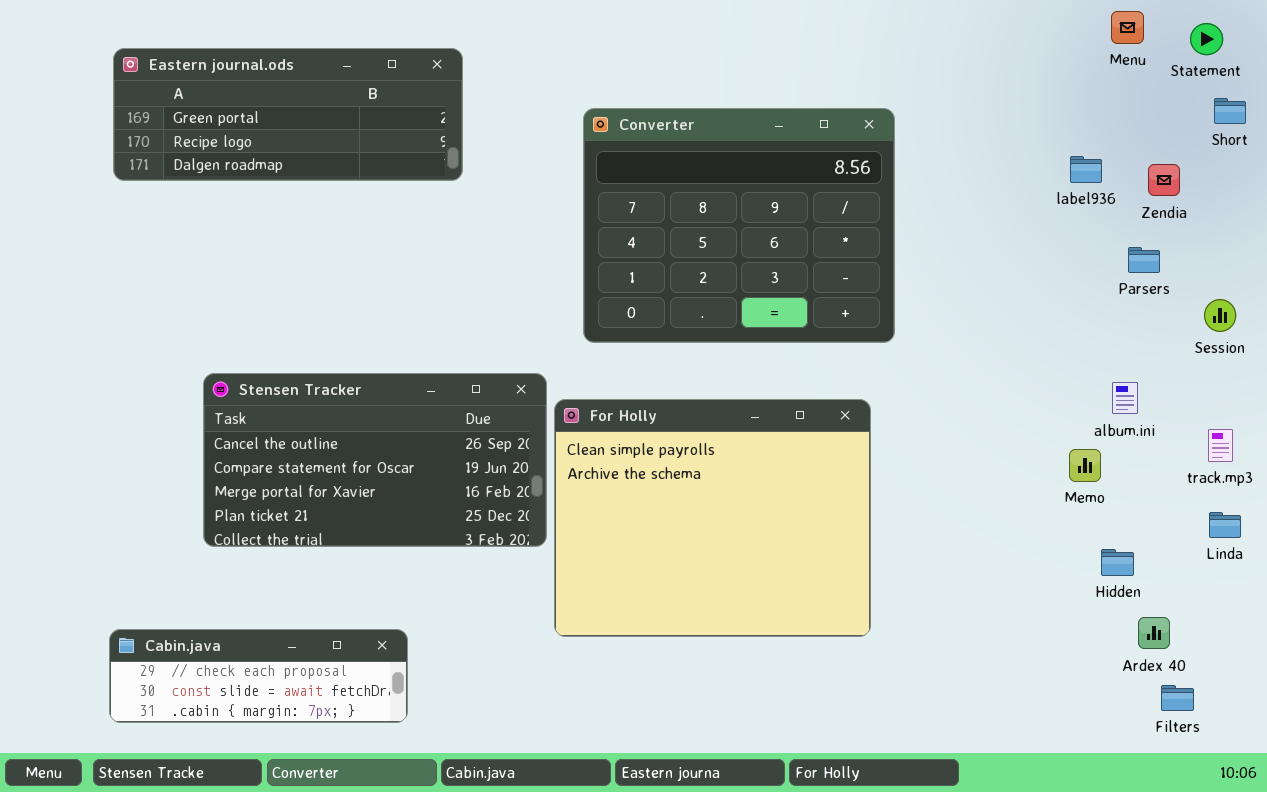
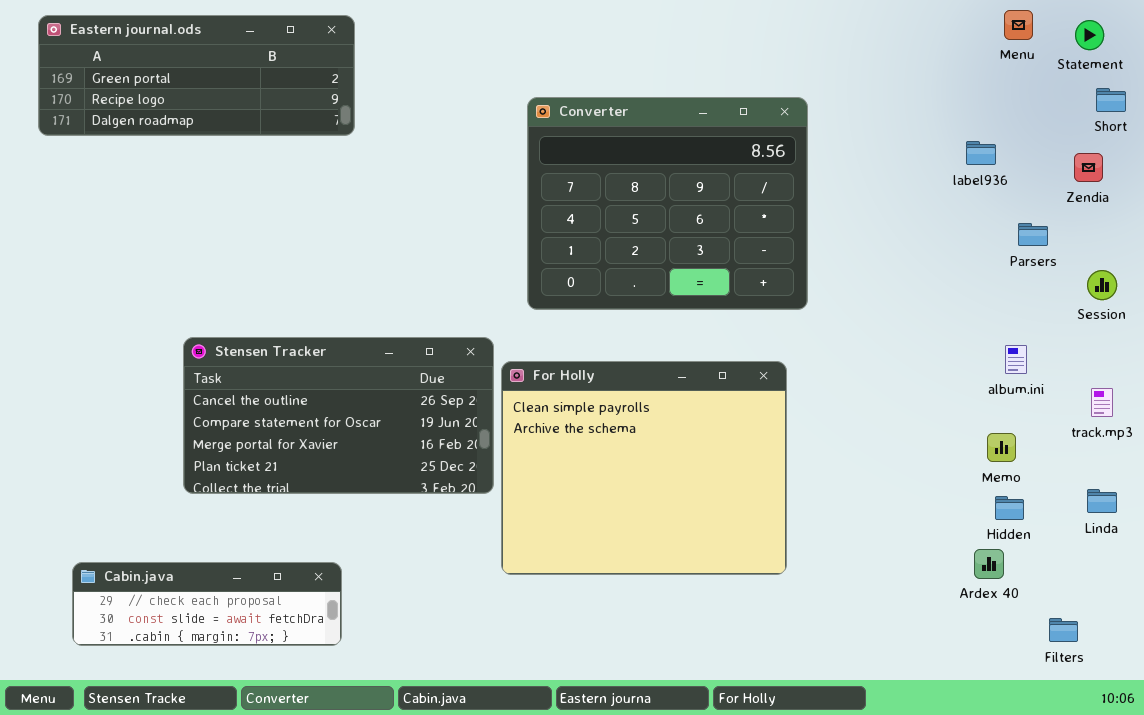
Eastern journal.ods: [113,48,463,181] -> [38,15,355,136], moved
Zendia: [1148,164,1180,196] -> [1074,153,1103,182], moved
Memo: [1069,449,1101,482] -> [987,433,1016,462], moved
Linda: [1209,512,1241,538] -> [1087,489,1117,513], moved
Ardex 40: [1138,617,1170,649] -> [974,549,1004,579], moved
Cabin.java: [109,629,408,723] -> [72,562,342,646], moved

